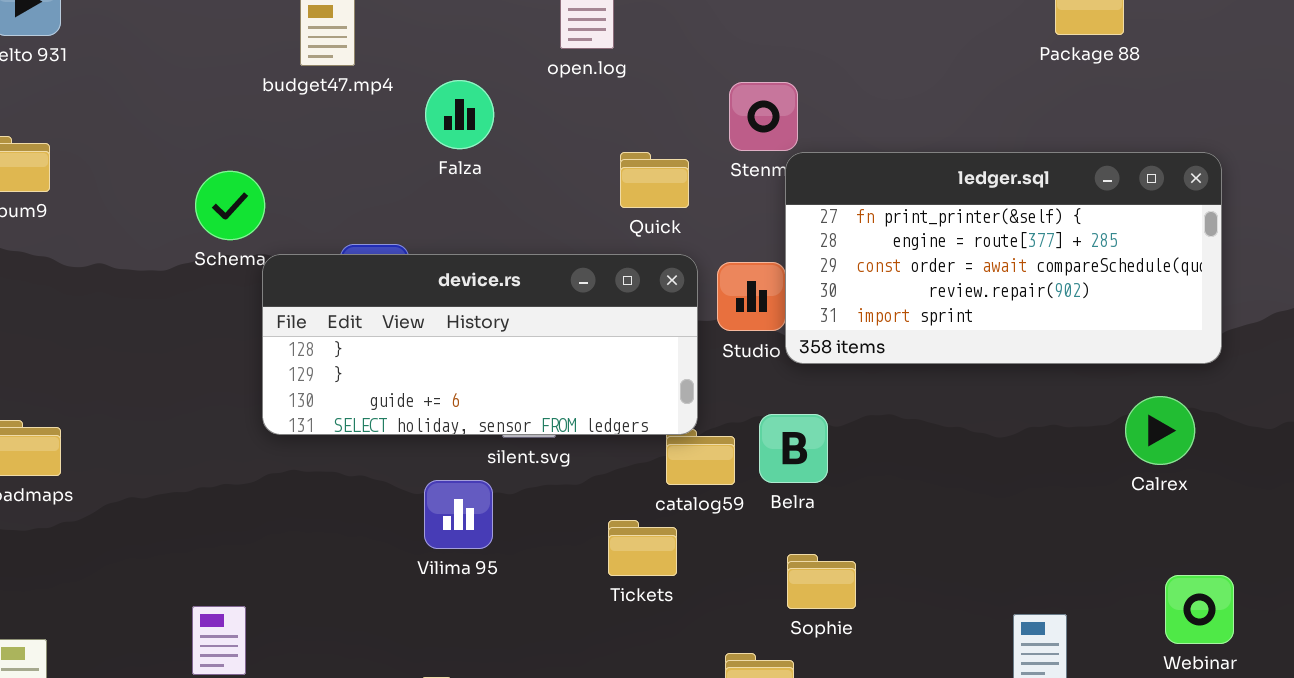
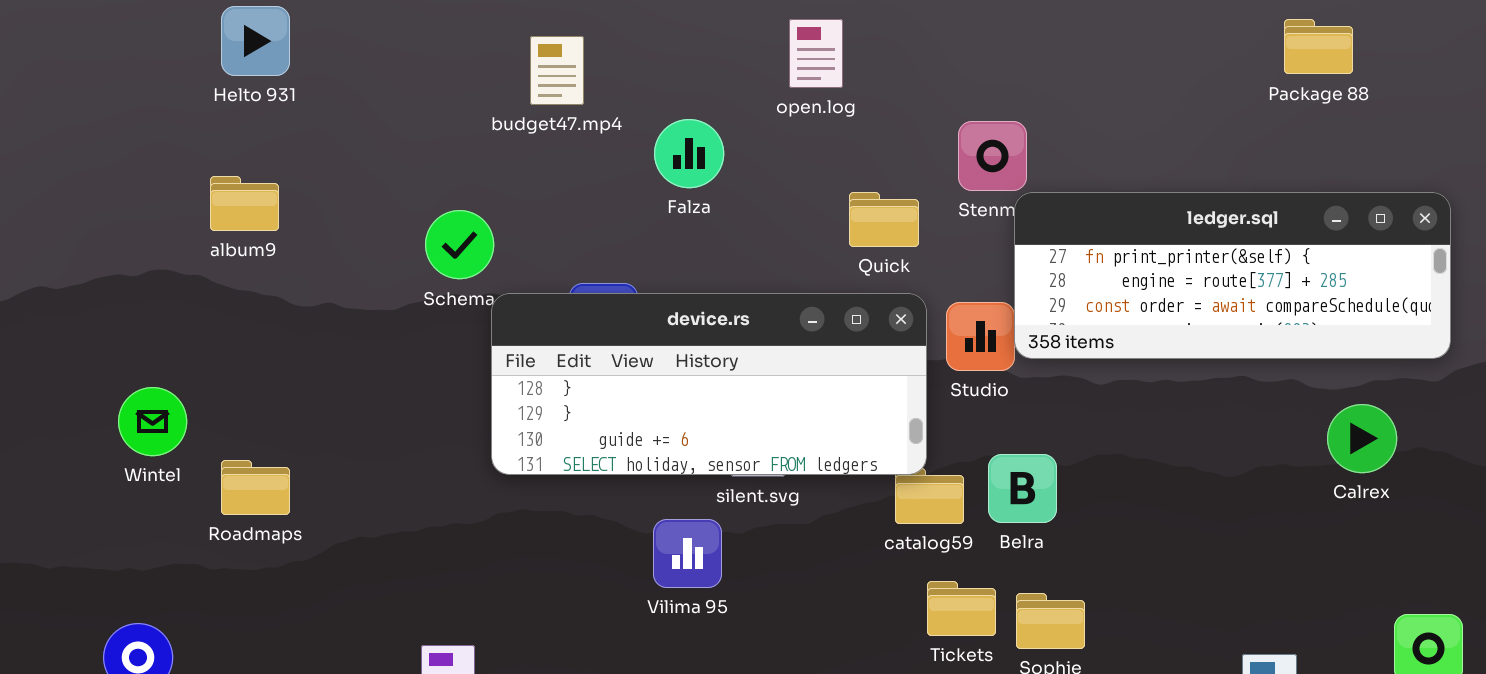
ledger.sql: [785,152,1222,364] -> [1014,192,1451,359], resized
Calrex: [1125,396,1195,465] -> [1327,404,1397,473], moved
Tickets: [608,520,677,576] -> [927,581,996,636], moved

